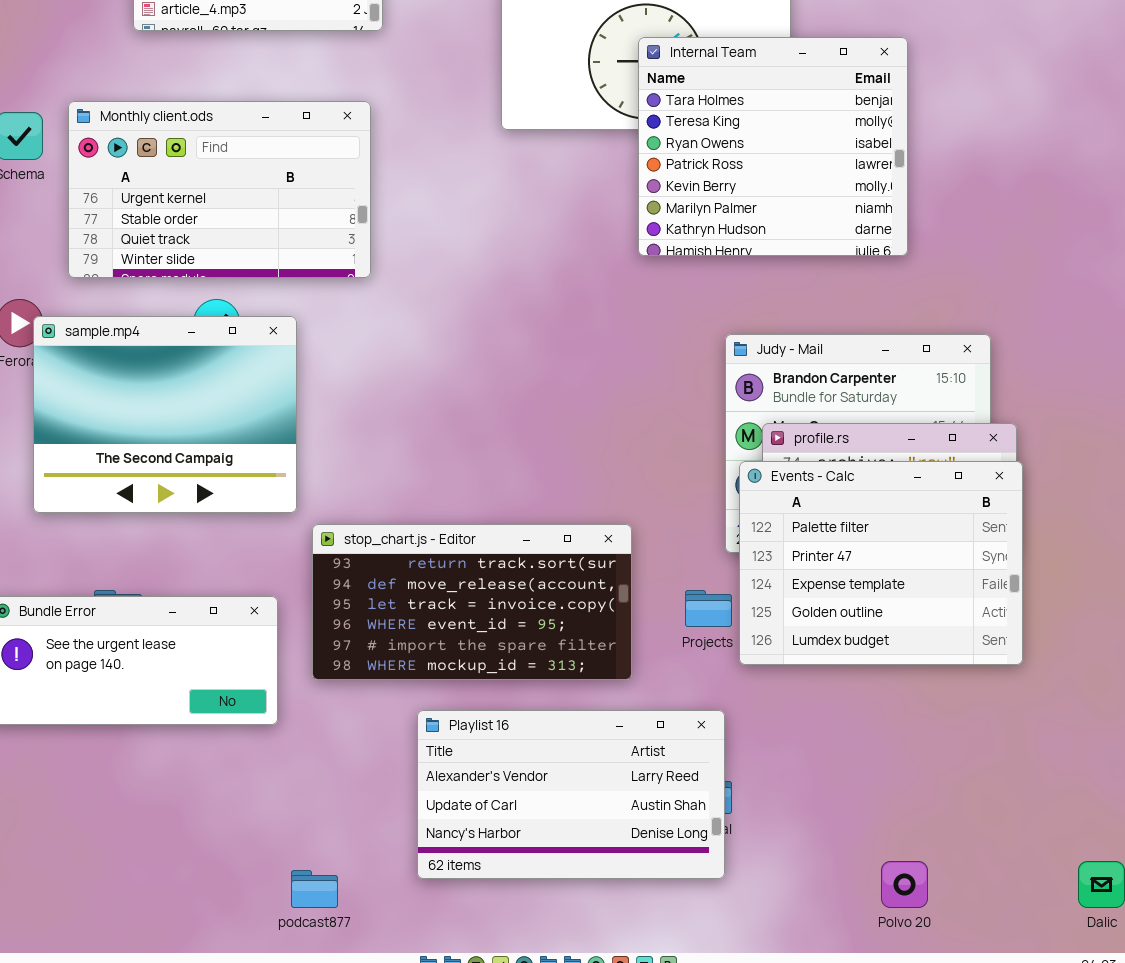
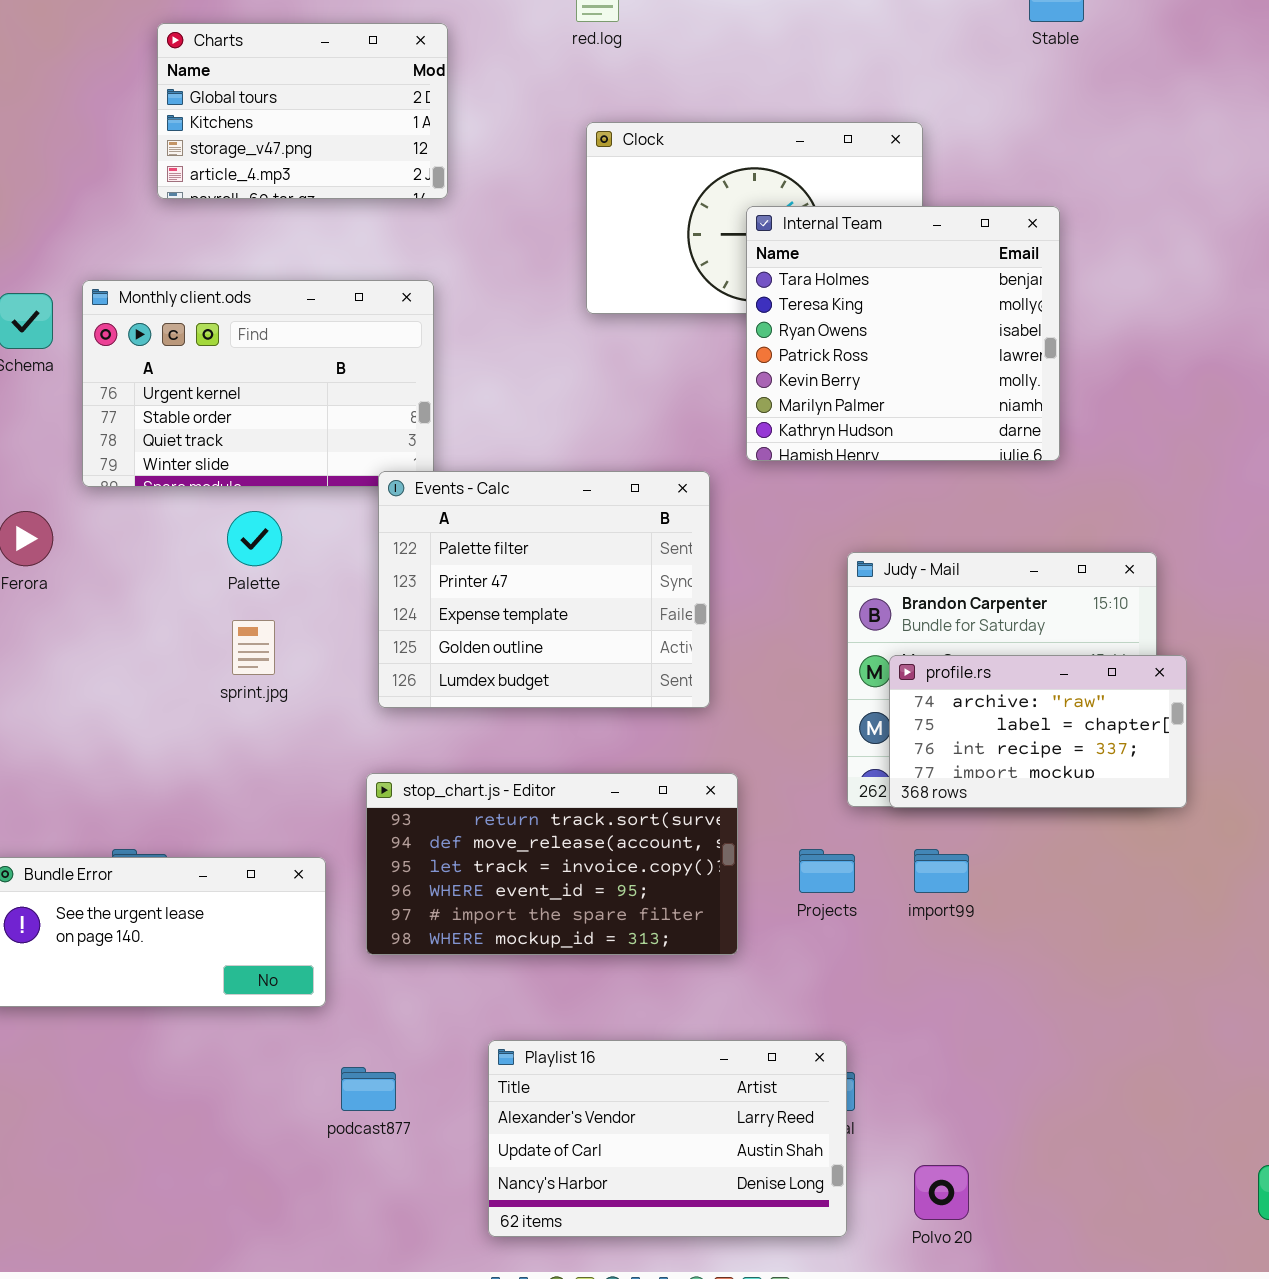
sample.mp4: [33,316,297,513] -> none, closed
Events - Calc: [739,461,1023,665] -> [378,471,710,708], moved
Playlist 16: [417,710,725,879] -> [488,1040,847,1237], moved
Polvo 20: [881,861,928,908] -> [914,1165,969,1220], moved
podcast877: [291,870,338,908] -> [341,1067,396,1111], moved

